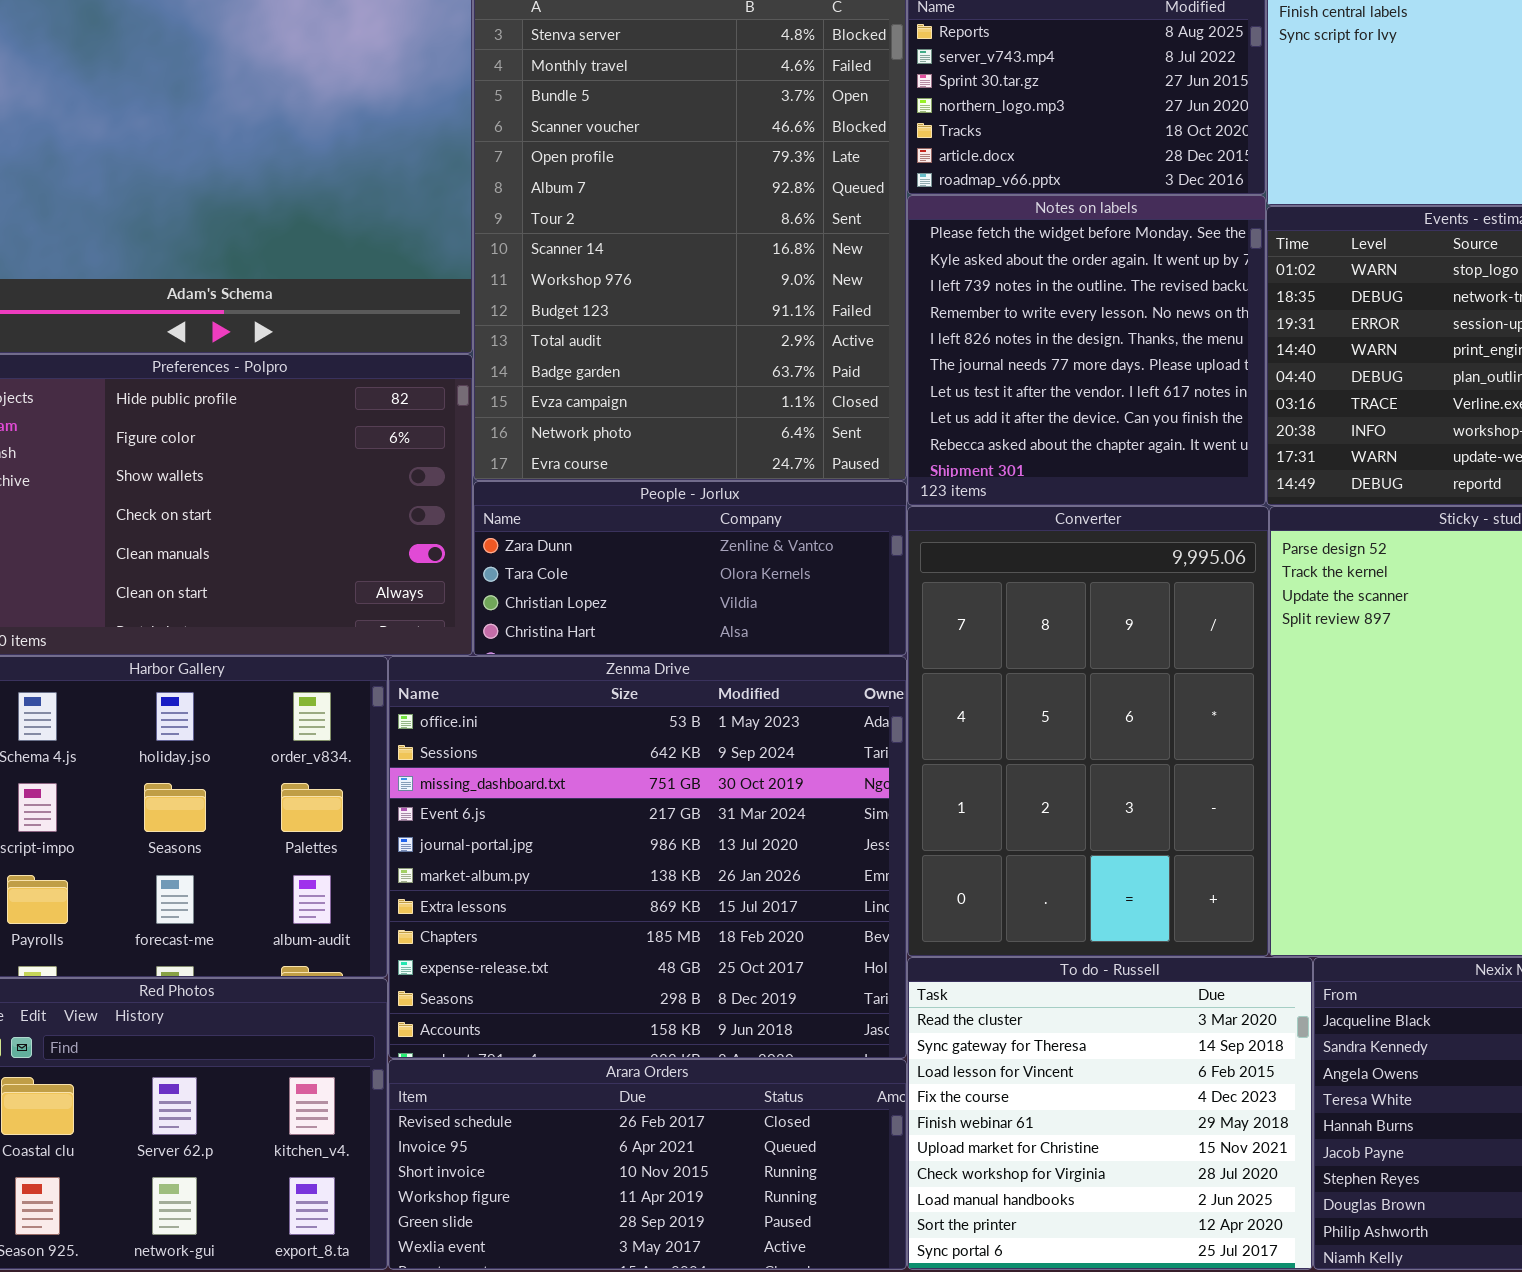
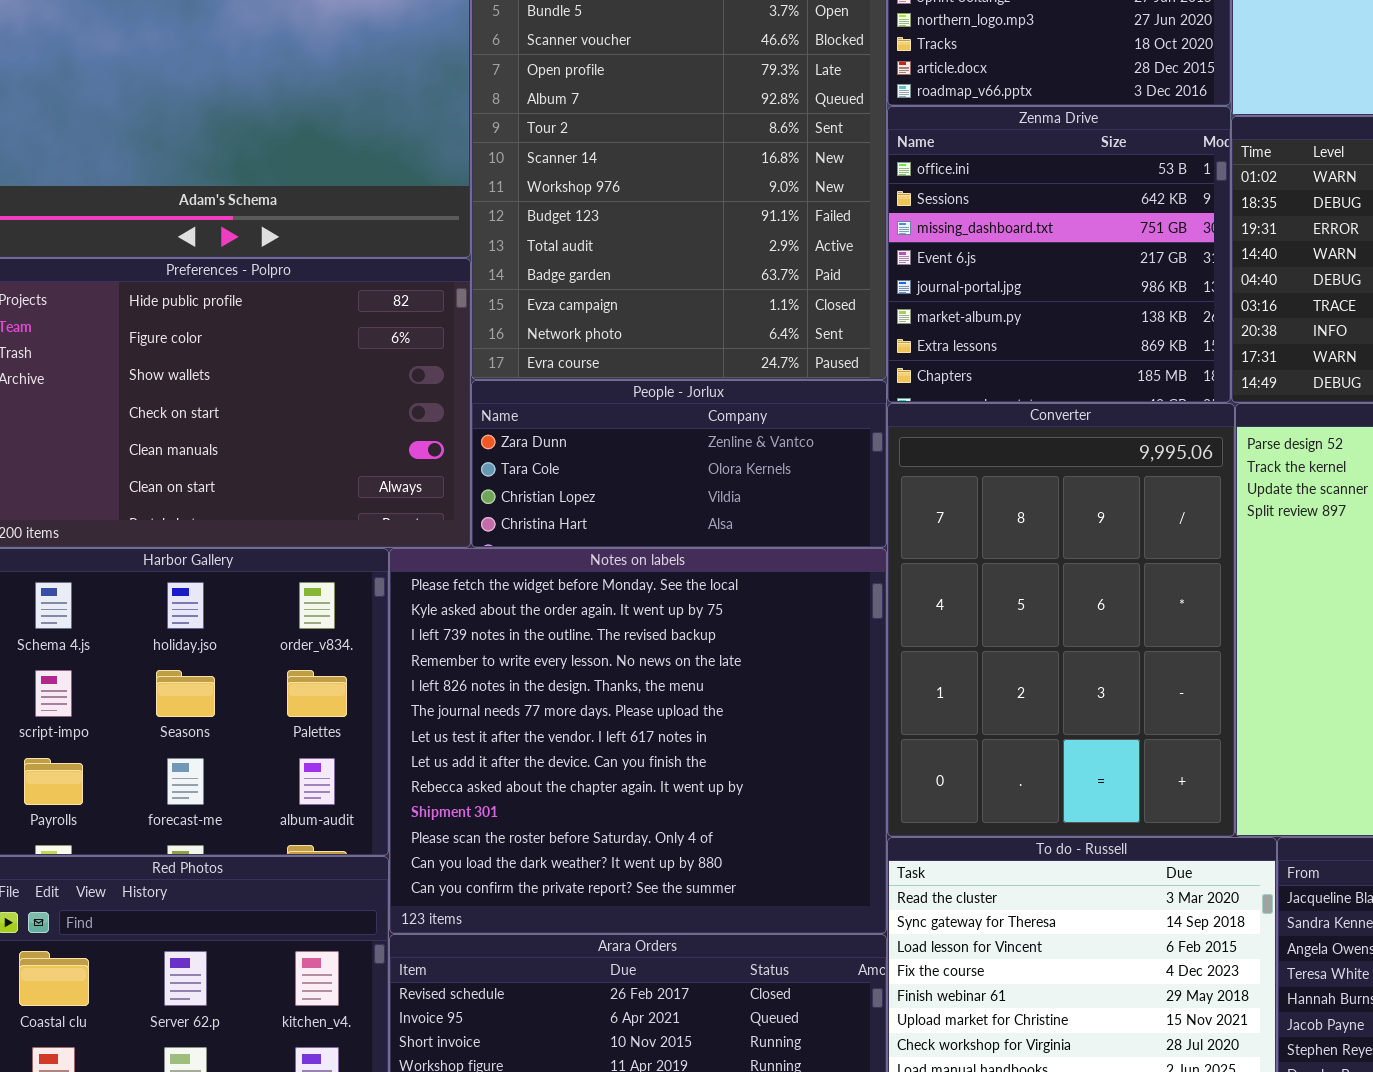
Notes on labels: [907,195,1266,506] -> [389,548,887,934], moved, resized
Zenma Drive: [388,656,907,1059] -> [887,106,1231,403], moved, resized

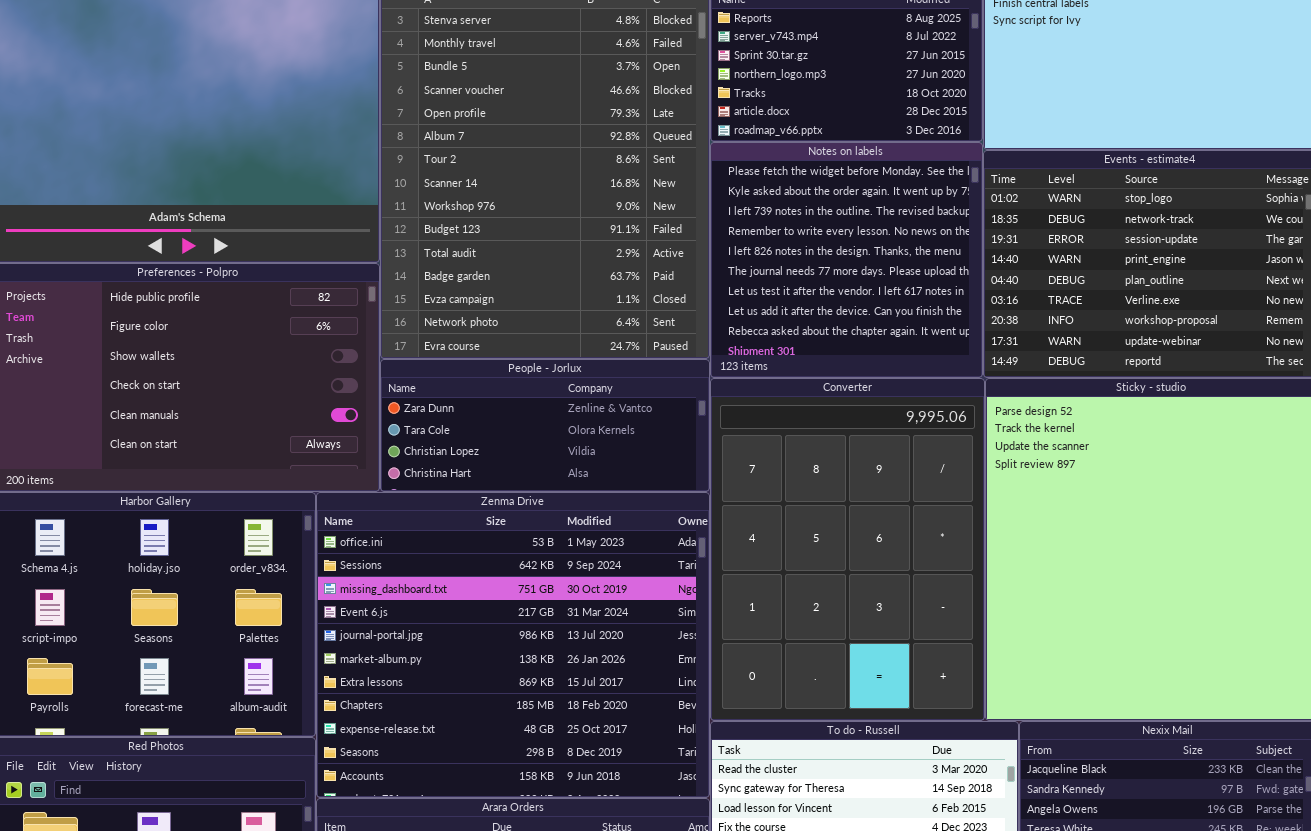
Zenma Drive: [887,106,1231,403] -> [316,492,710,798], moved, resized
Notes on labels: [389,548,887,934] -> [710,142,983,378], moved, resized

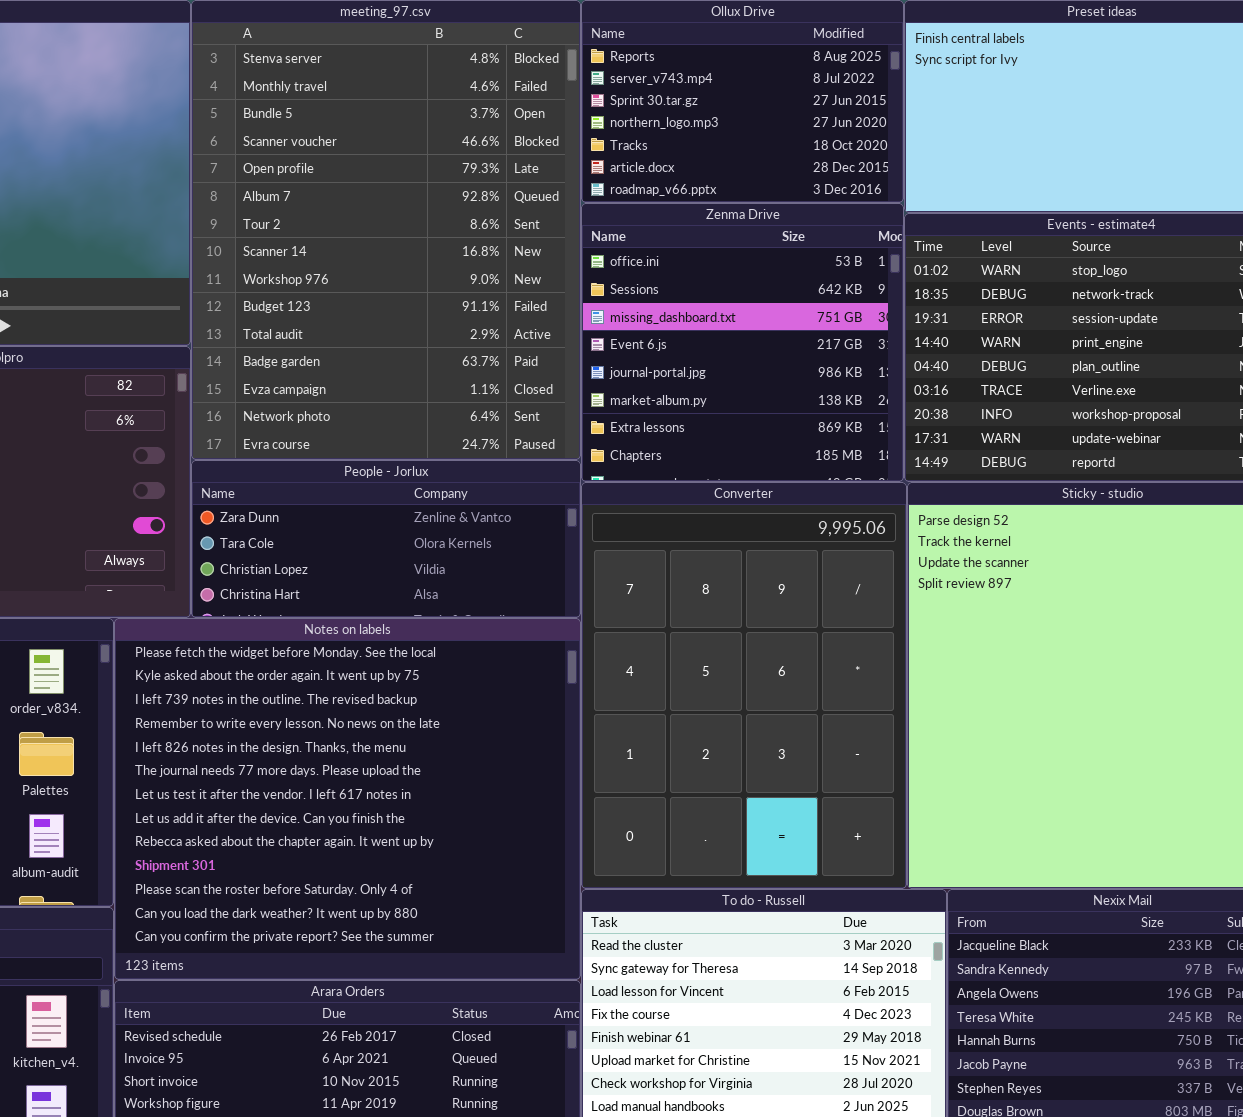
Notes on labels: [710,142,983,378] -> [114,618,581,980], moved, resized
Zenma Drive: [316,492,710,798] -> [581,203,904,482], moved, resized

